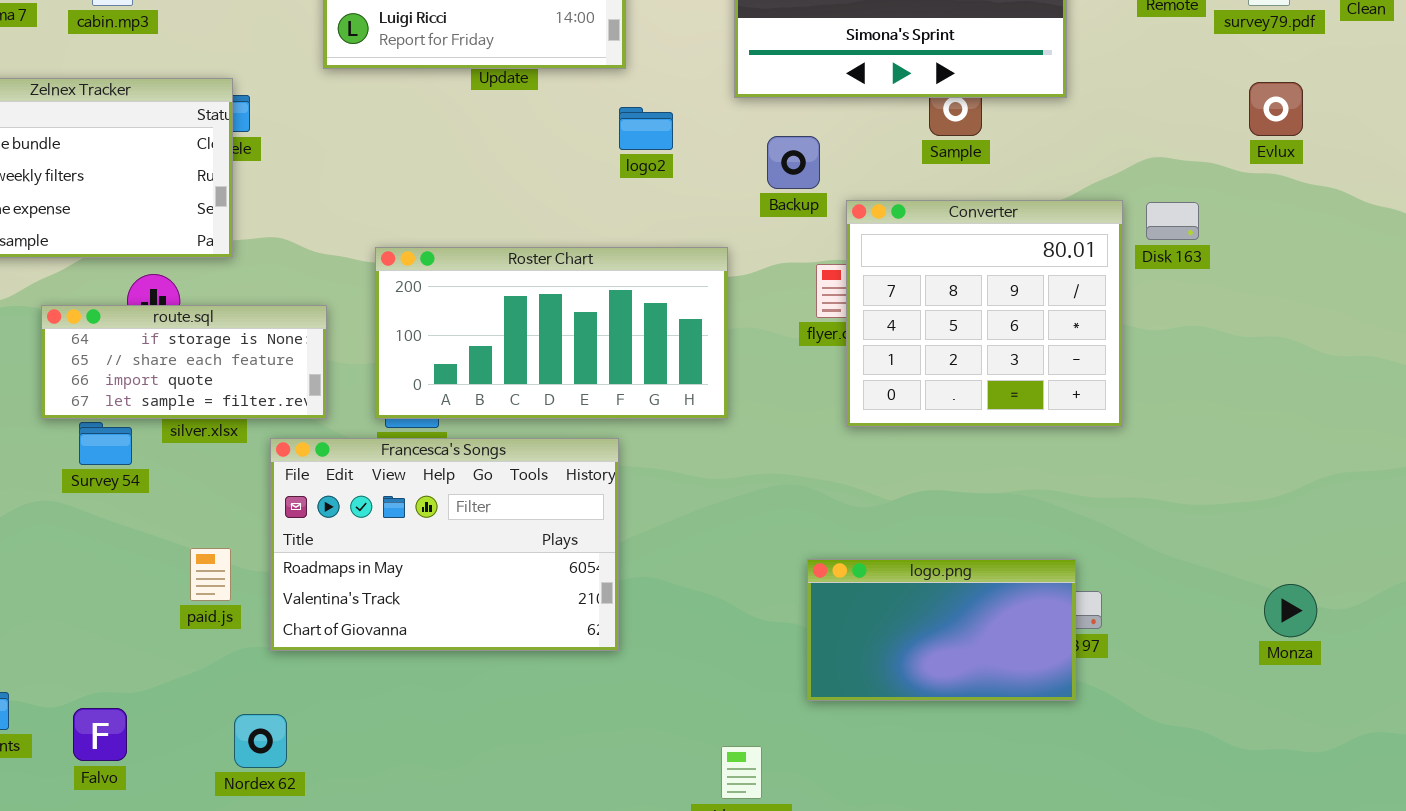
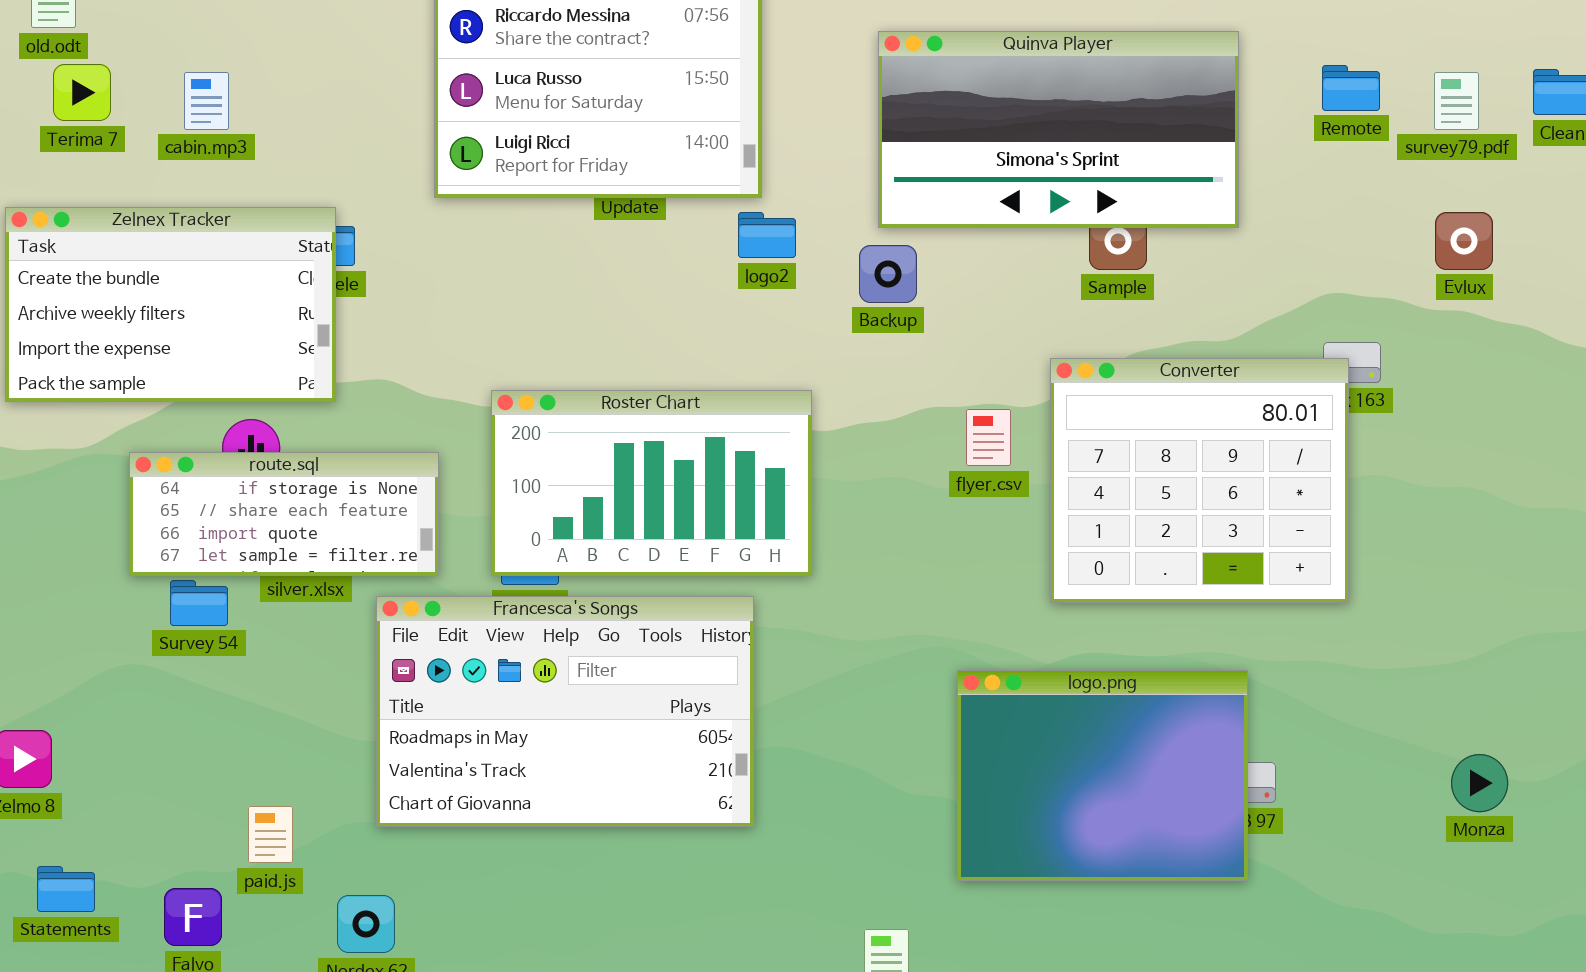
logo2: [619,107,673,150] -> [738,212,796,258], moved
Backup: [767,136,820,189] -> [859,245,917,303], moved
Converter: [846,200,1123,427] -> [1050,358,1349,603], moved
Roster Chart: [375,247,728,419] -> [491,390,812,576], resized
paid.js: [190,548,231,601] -> [248,806,293,863], moved
logo.png: [807,559,1076,701] -> [957,670,1248,881], resized

